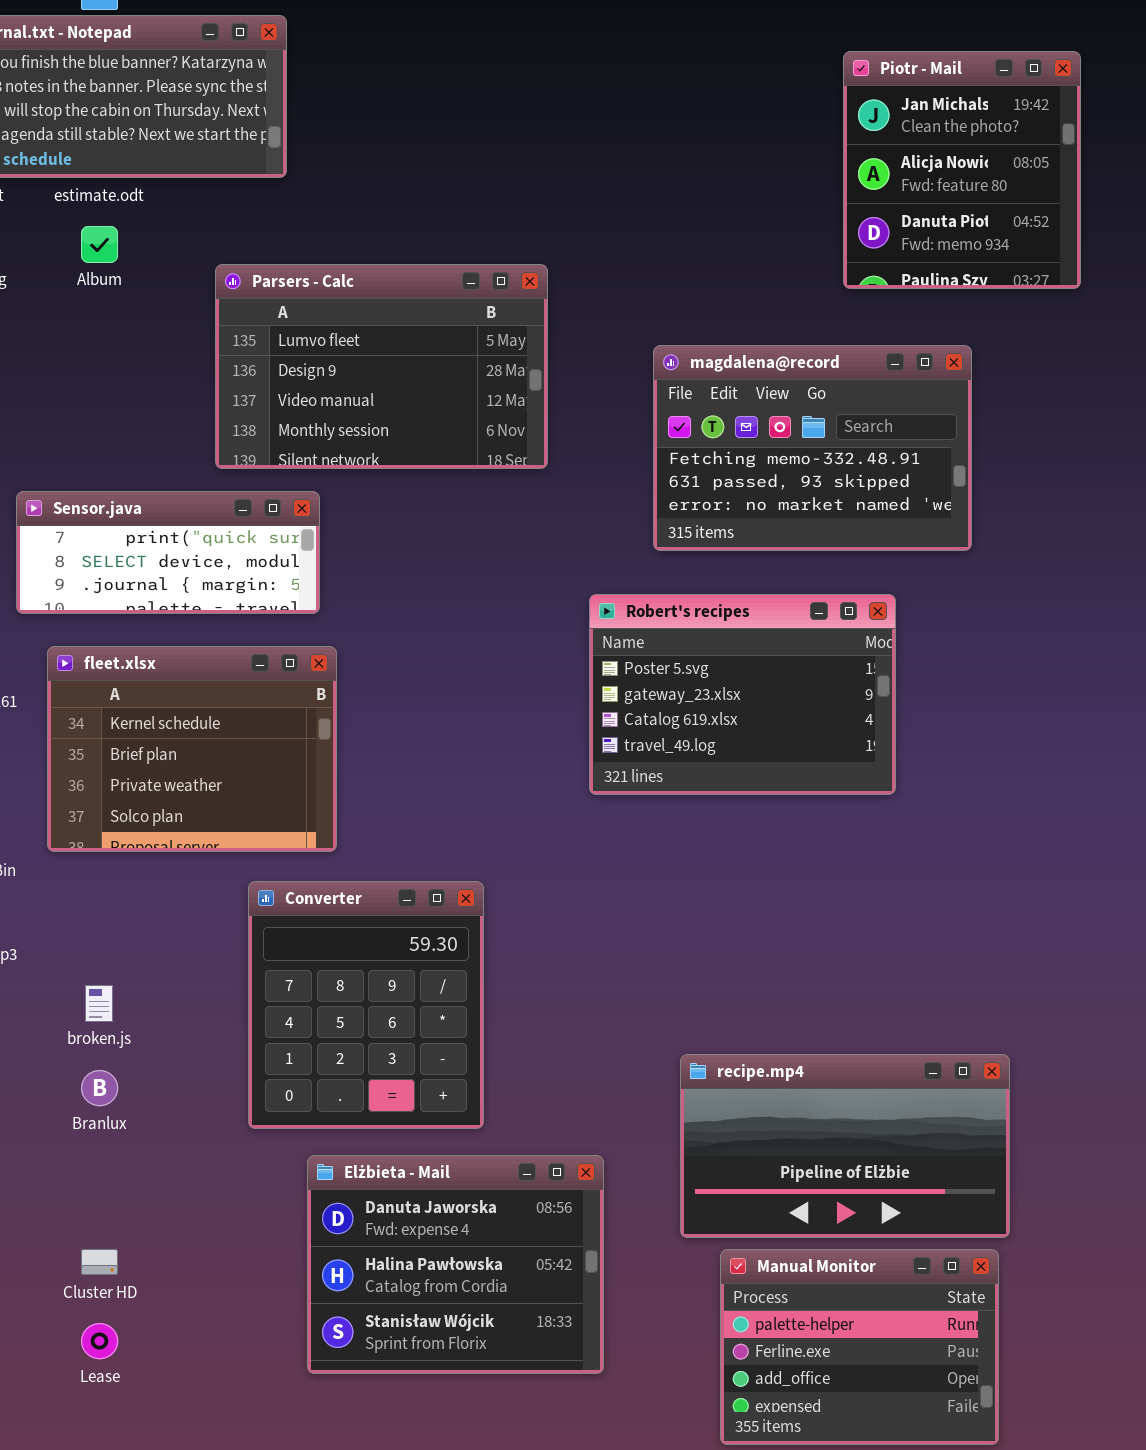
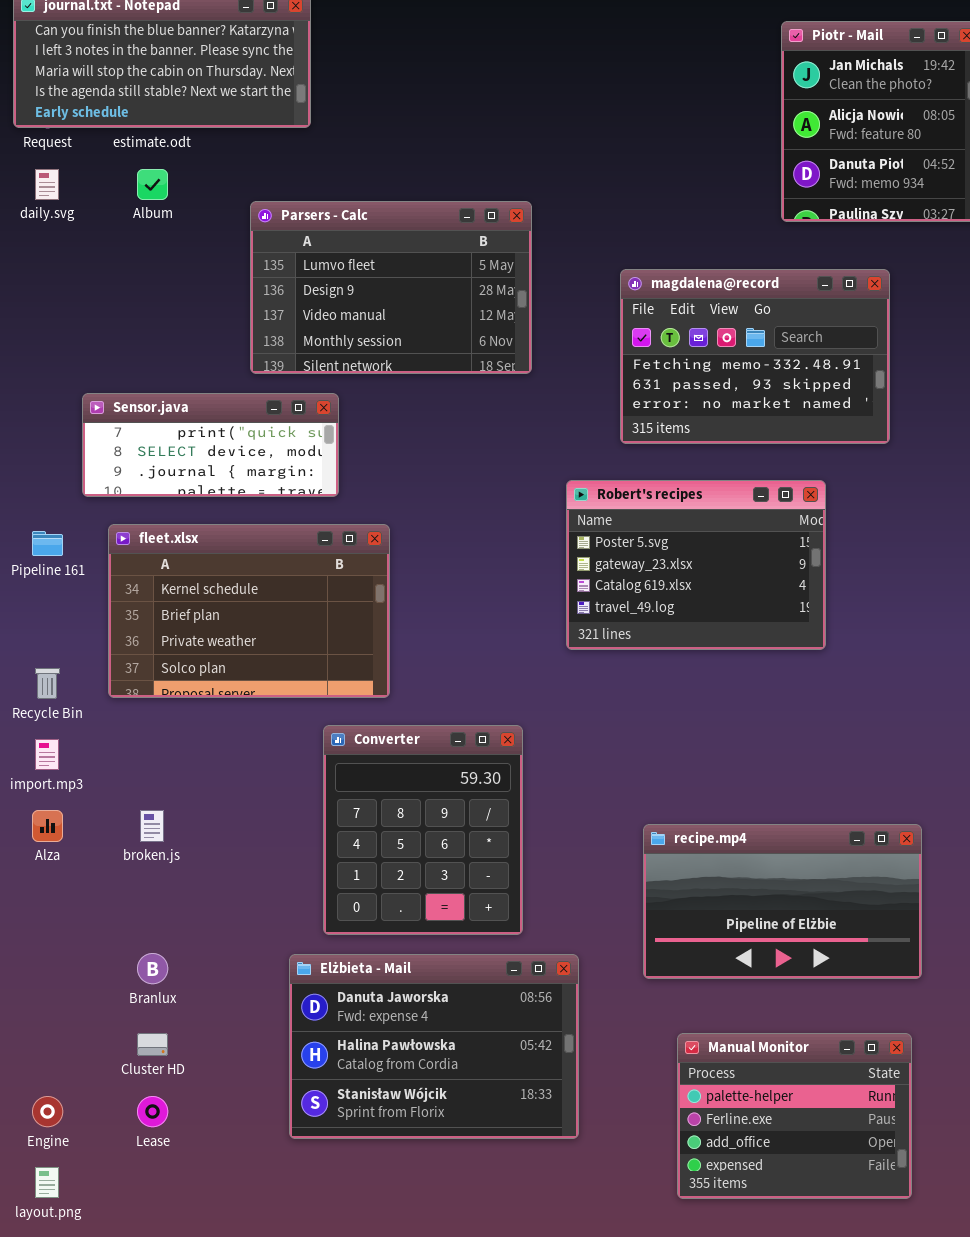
fleet.xlsx: [47,646,337,852] -> [108,524,390,698], resized
Converter: [248,881,484,1129] -> [323,725,523,935], moved
recipe.mp4: [680,1054,1010,1238] -> [643,824,922,979], moved
Branlux: [81,1070,118,1106] -> [137,953,168,984], moved
Elżbieta - Mail: [307,1155,604,1374] -> [289,954,579,1139], resized

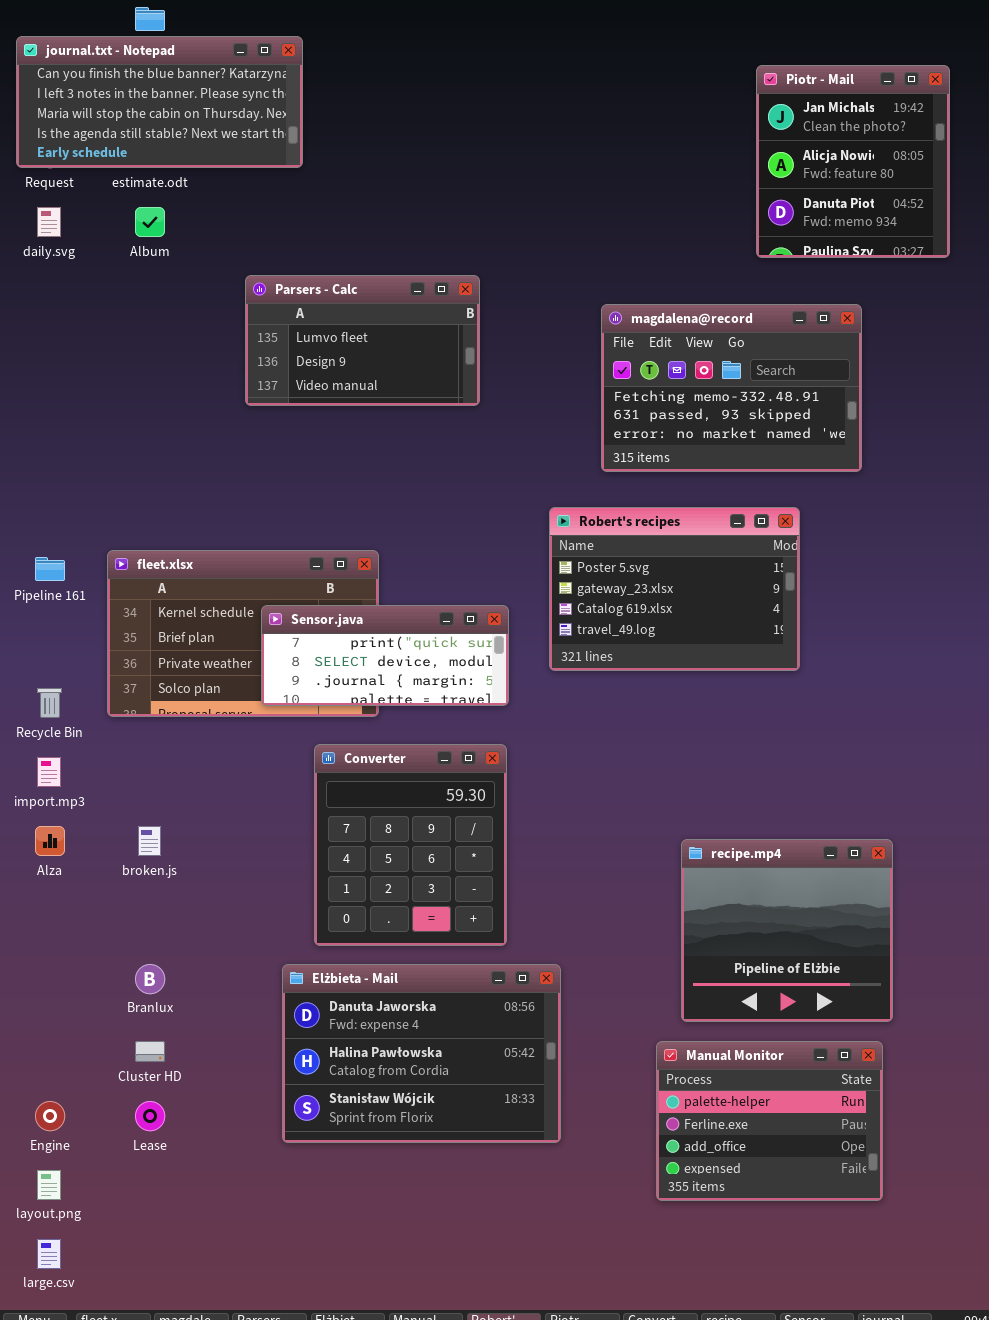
Parsers - Calc: [250,201,532,374] -> [245,275,480,406], resized
Sensor.java: [82,393,339,497] -> [261,605,509,706], moved
recipe.mp4: [643,824,922,979] -> [681,839,893,1022], resized

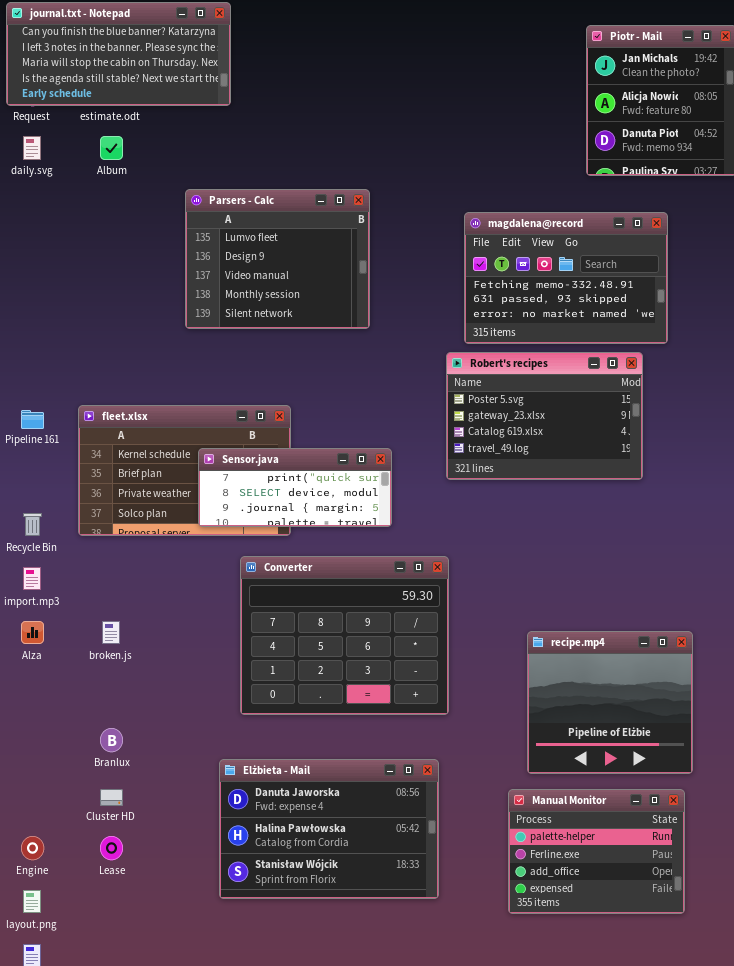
Parsers - Calc: [245,275,480,406] -> [185,189,370,329], resized
Robert's recipes: [549,507,800,671] -> [446,352,643,480], moved
Converter: [314,744,507,946] -> [240,556,449,715], resized
Elżbieta - Mail: [282,964,561,1143] -> [219,759,439,899], moved

